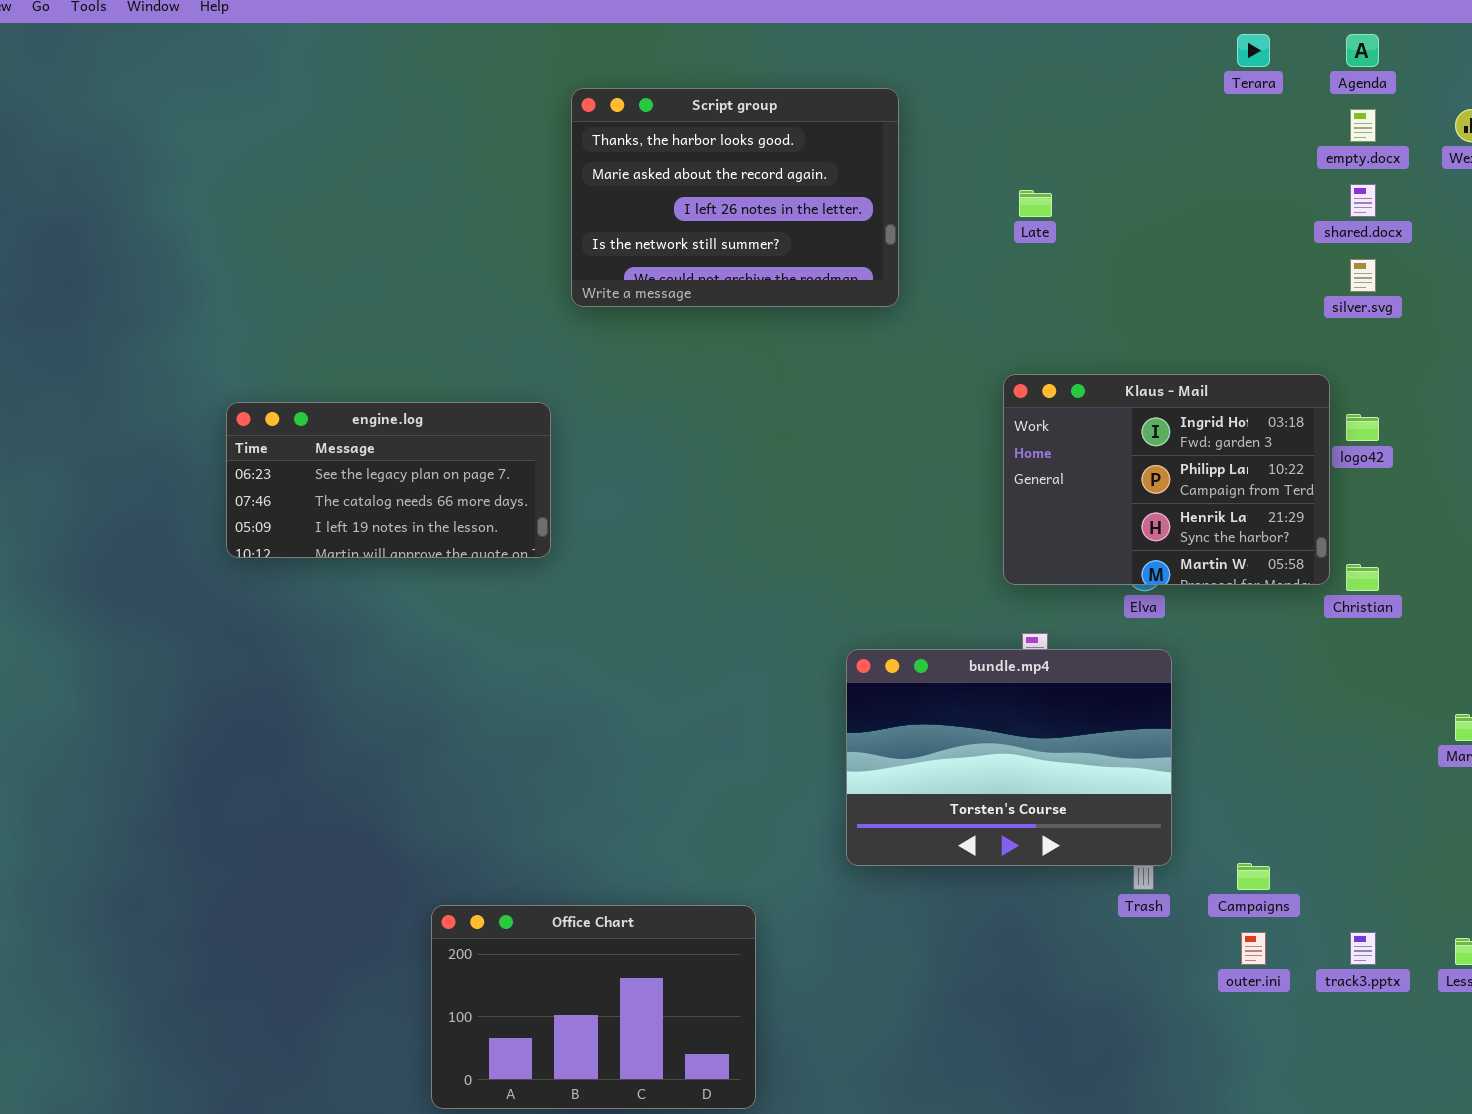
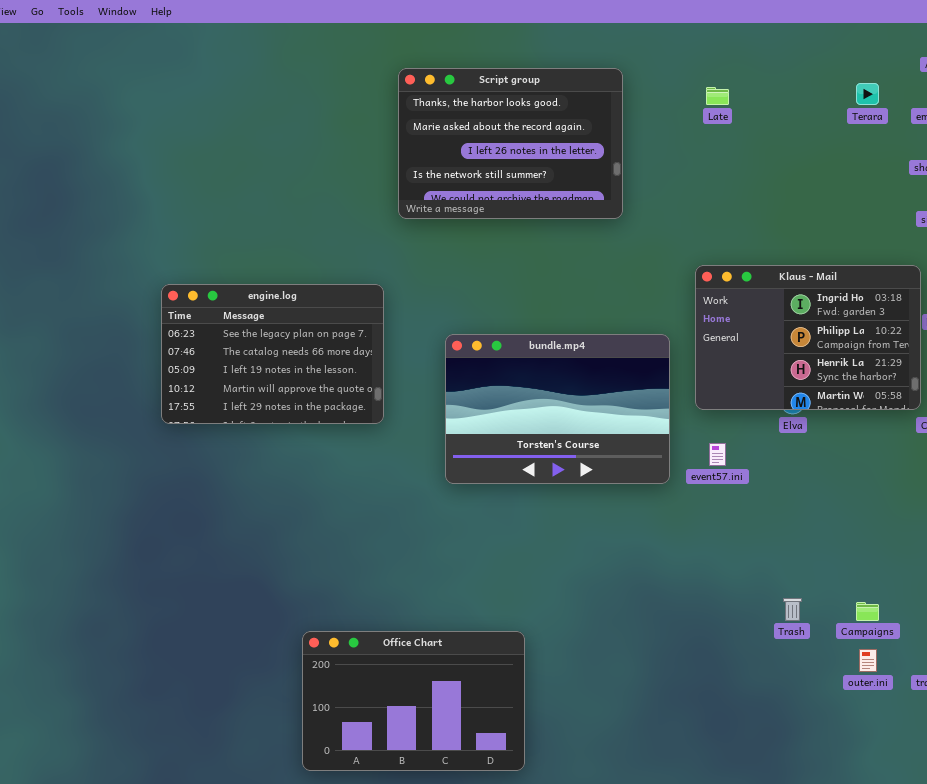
Terara: [1237,34,1270,67] -> [856,83,879,105], moved
Late: [1019,190,1052,217] -> [706,87,729,105], moved
engine.log: [226,402,551,558] -> [161,284,384,424], resized
bundle.mp4: [846,649,1172,866] -> [445,334,670,484], moved

